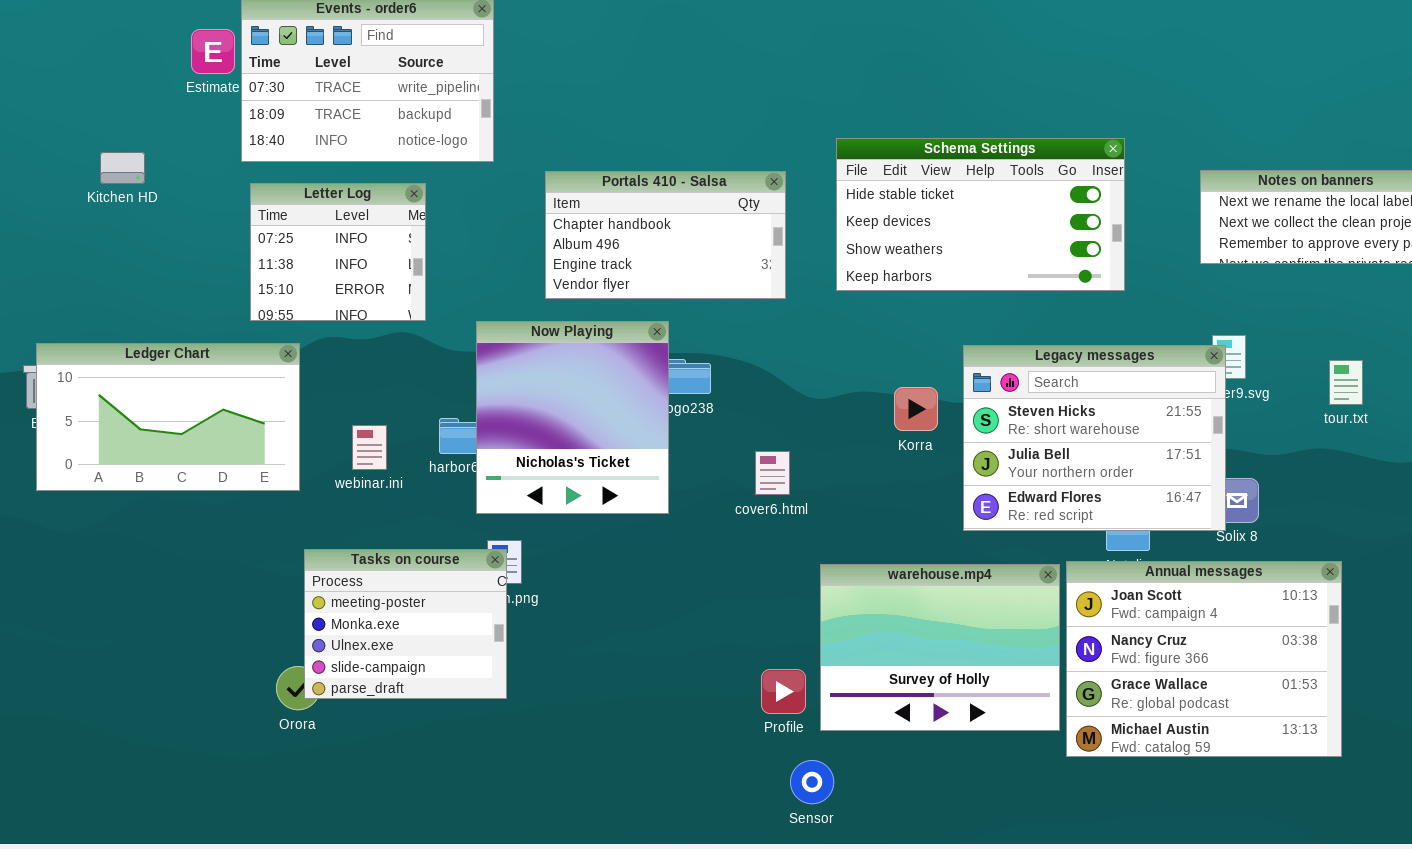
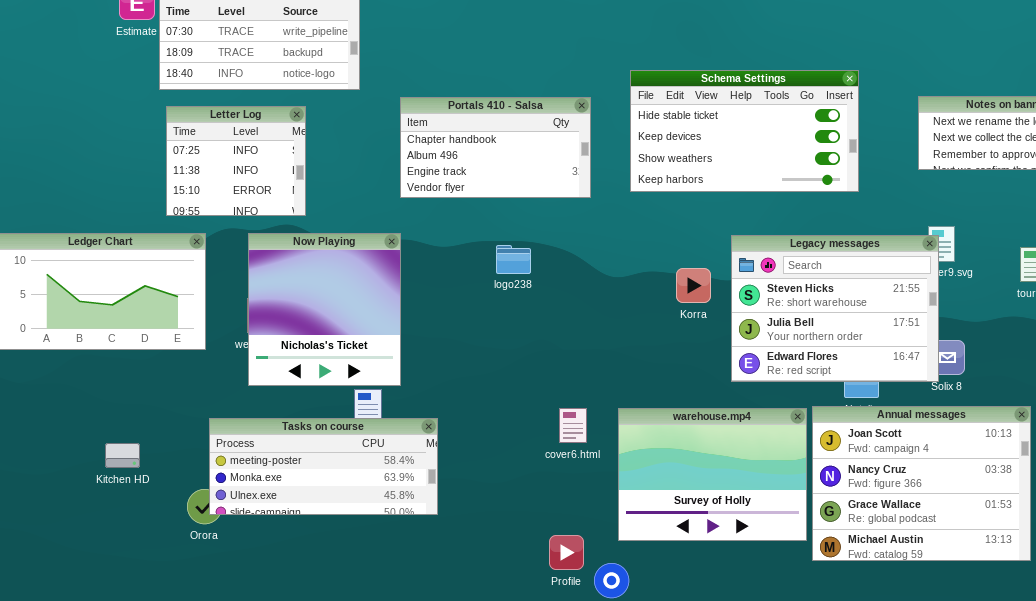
Kitchen HD: [100,152,145,184] -> [105,443,140,468], moved
Now Playing: [476,321,669,514] -> [248,233,401,386], moved
cover6.html: [755,451,790,495] -> [559,408,587,443], moved
Tasks on course: [304,549,507,699] -> [209,418,438,515], resized
Profile: [761,669,806,714] -> [549,535,584,570], moved

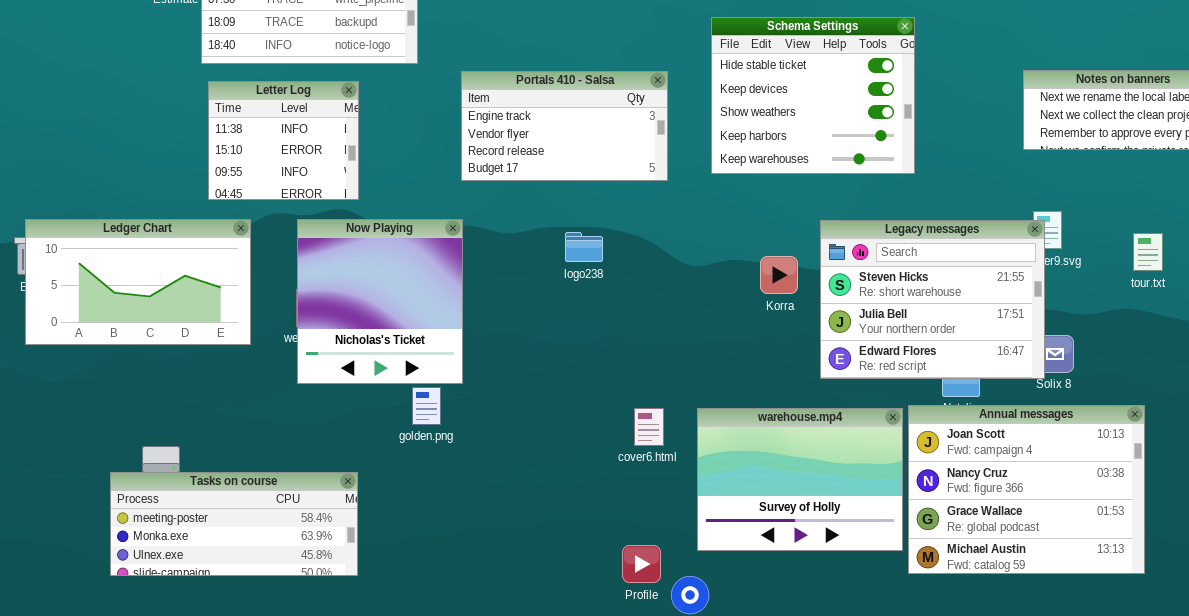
Schema Settings: [630,70,859,192] -> [711,17,915,174], resized
Portals 410 - Salsa: [400,97,591,198] -> [461,71,668,181], scrolled down 2 rows
Letter Log: [166,106,306,216] -> [208,81,359,200], scrolled down 1 row
Tasks on course: [209,418,438,515] -> [110,472,358,576], moved

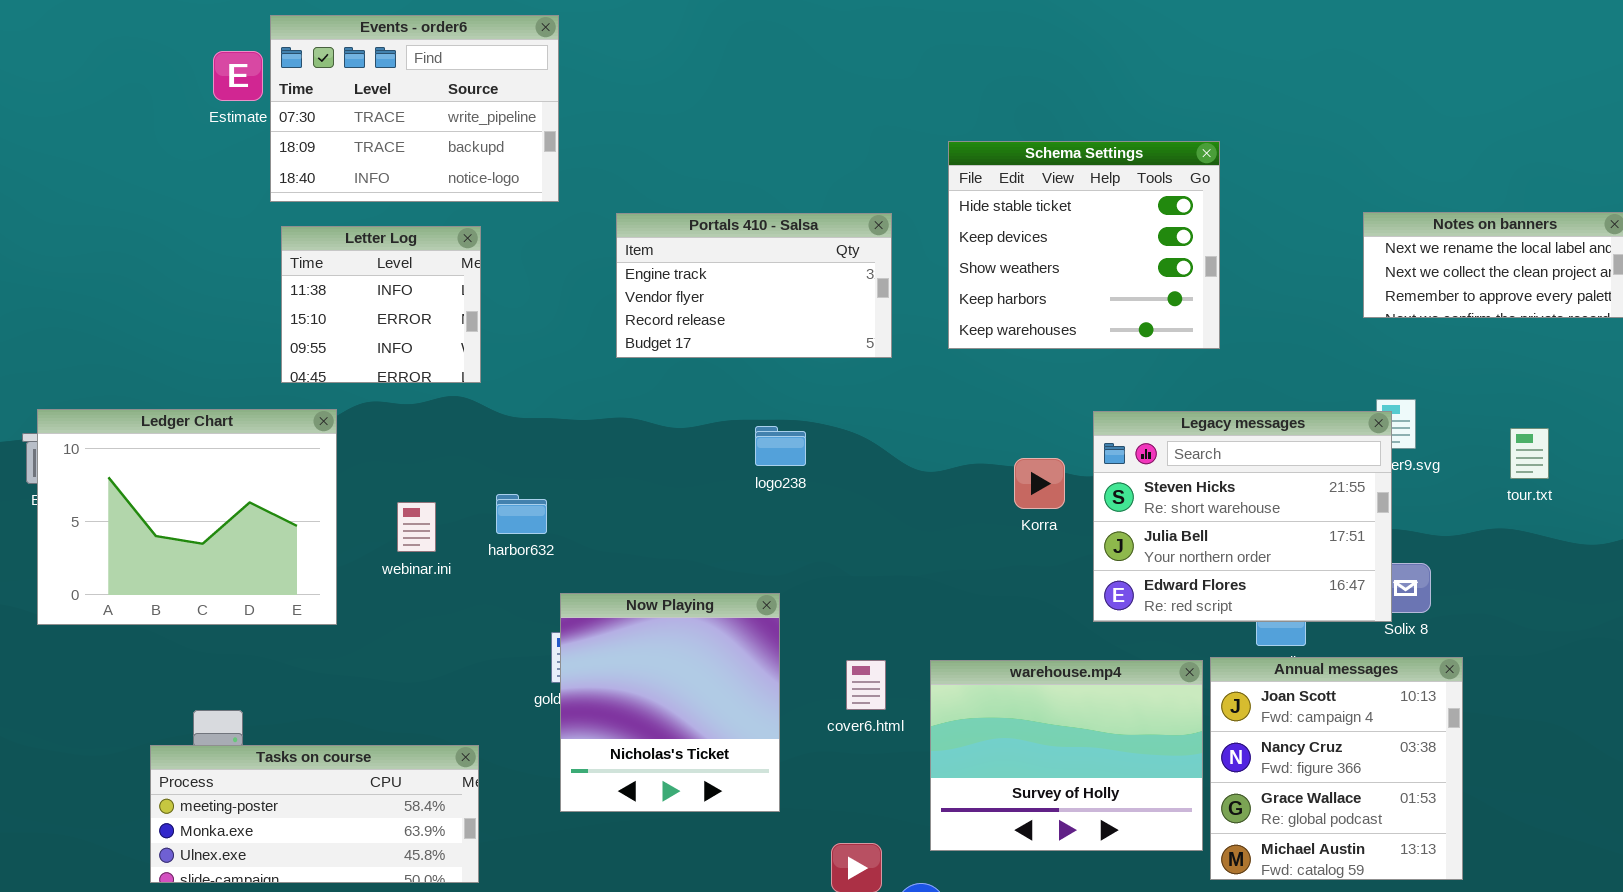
Ledger Chart: [25,219,251,345] -> [37,409,337,625], resized
Now Playing: [297,219,463,384] -> [560,593,780,812], moved
Annual messages: [908,405,1145,574] -> [1210,657,1463,880], resized

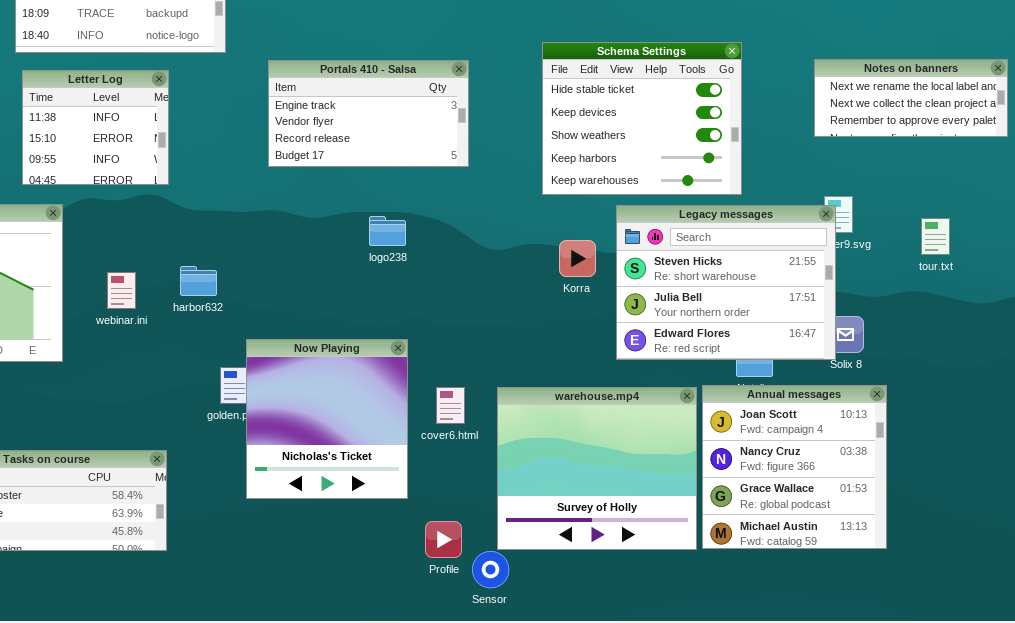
Schema Settings: [948,141,1220,349] -> [542,42,742,195], moved
Now Playing: [560,593,780,812] -> [246,339,408,499], moved
warehouse.mp4: [930,660,1203,851] -> [497,387,697,550], resized

